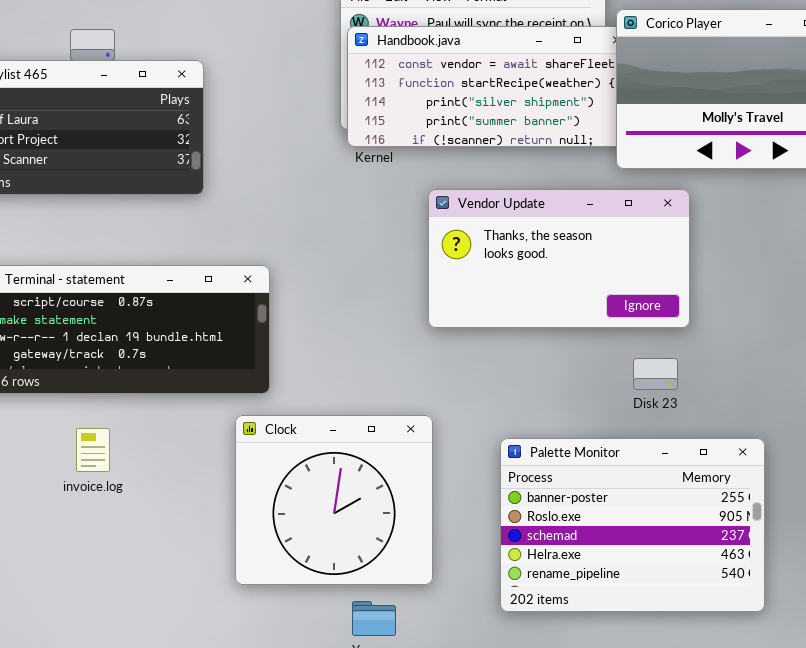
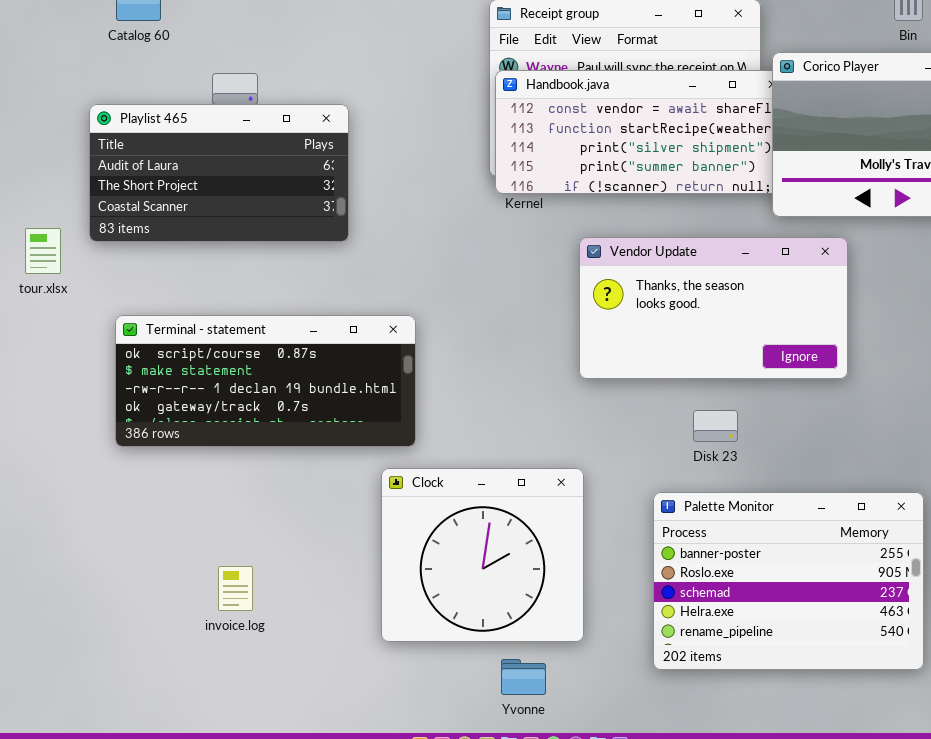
Disk 23: [633,358,678,390] -> [693,410,738,442], moved
invoice.log: [76,428,110,472] -> [218,566,253,611], moved

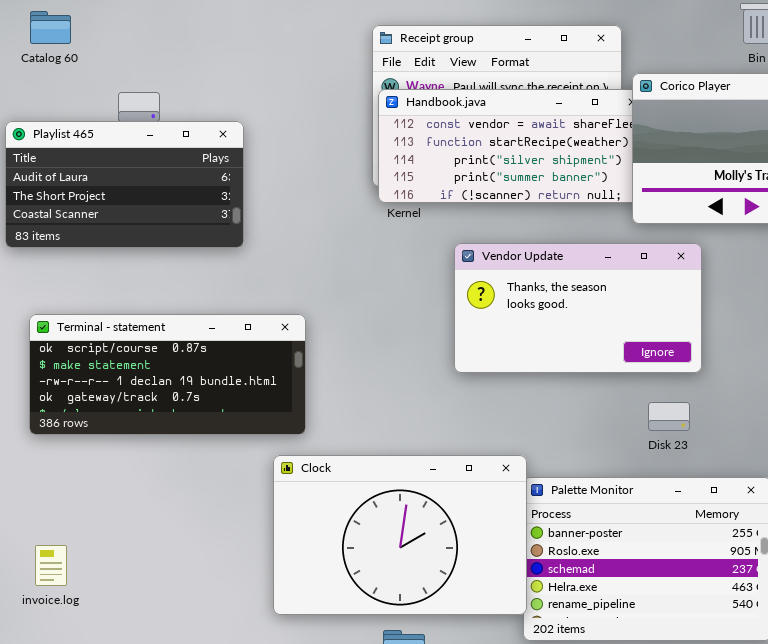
Disk 23: [693,410,738,442] -> [648,402,690,431], moved
Clock: [381,468,584,642] -> [273,455,527,615], resized
invoice.log: [218,566,253,611] -> [35,545,67,586], moved

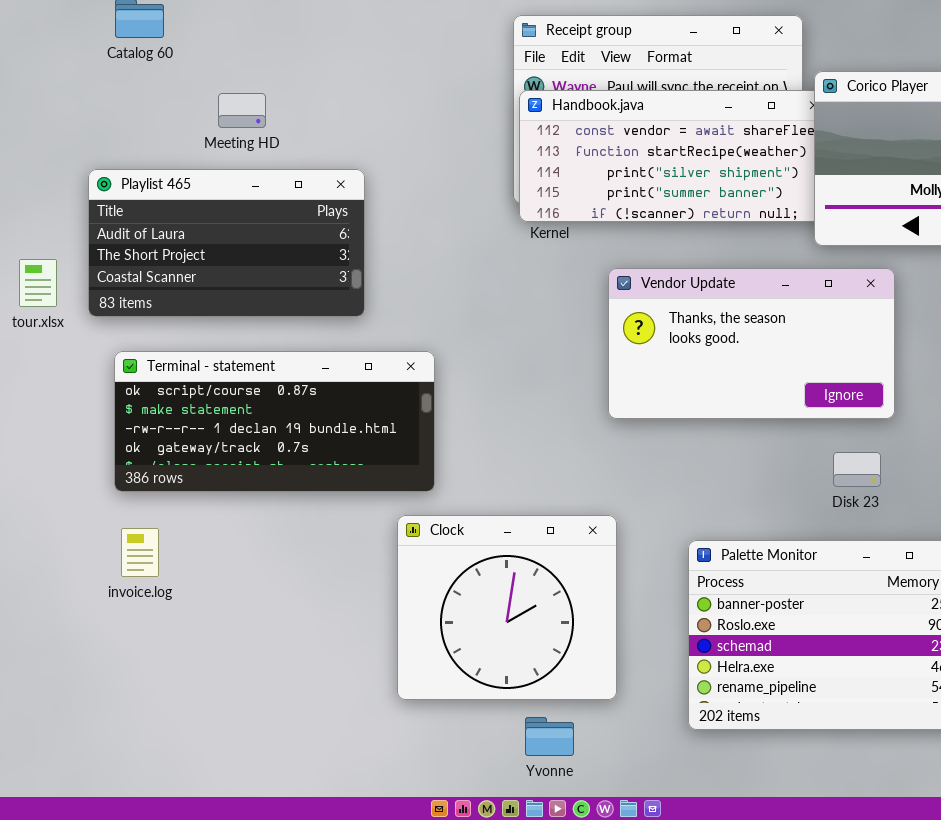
Playlist 465: [5,121,244,248] -> [88,169,365,317], moved
Clock: [273,455,527,615] -> [397,515,617,700], resized
invoice.log: [35,545,67,586] -> [121,528,159,577], moved

